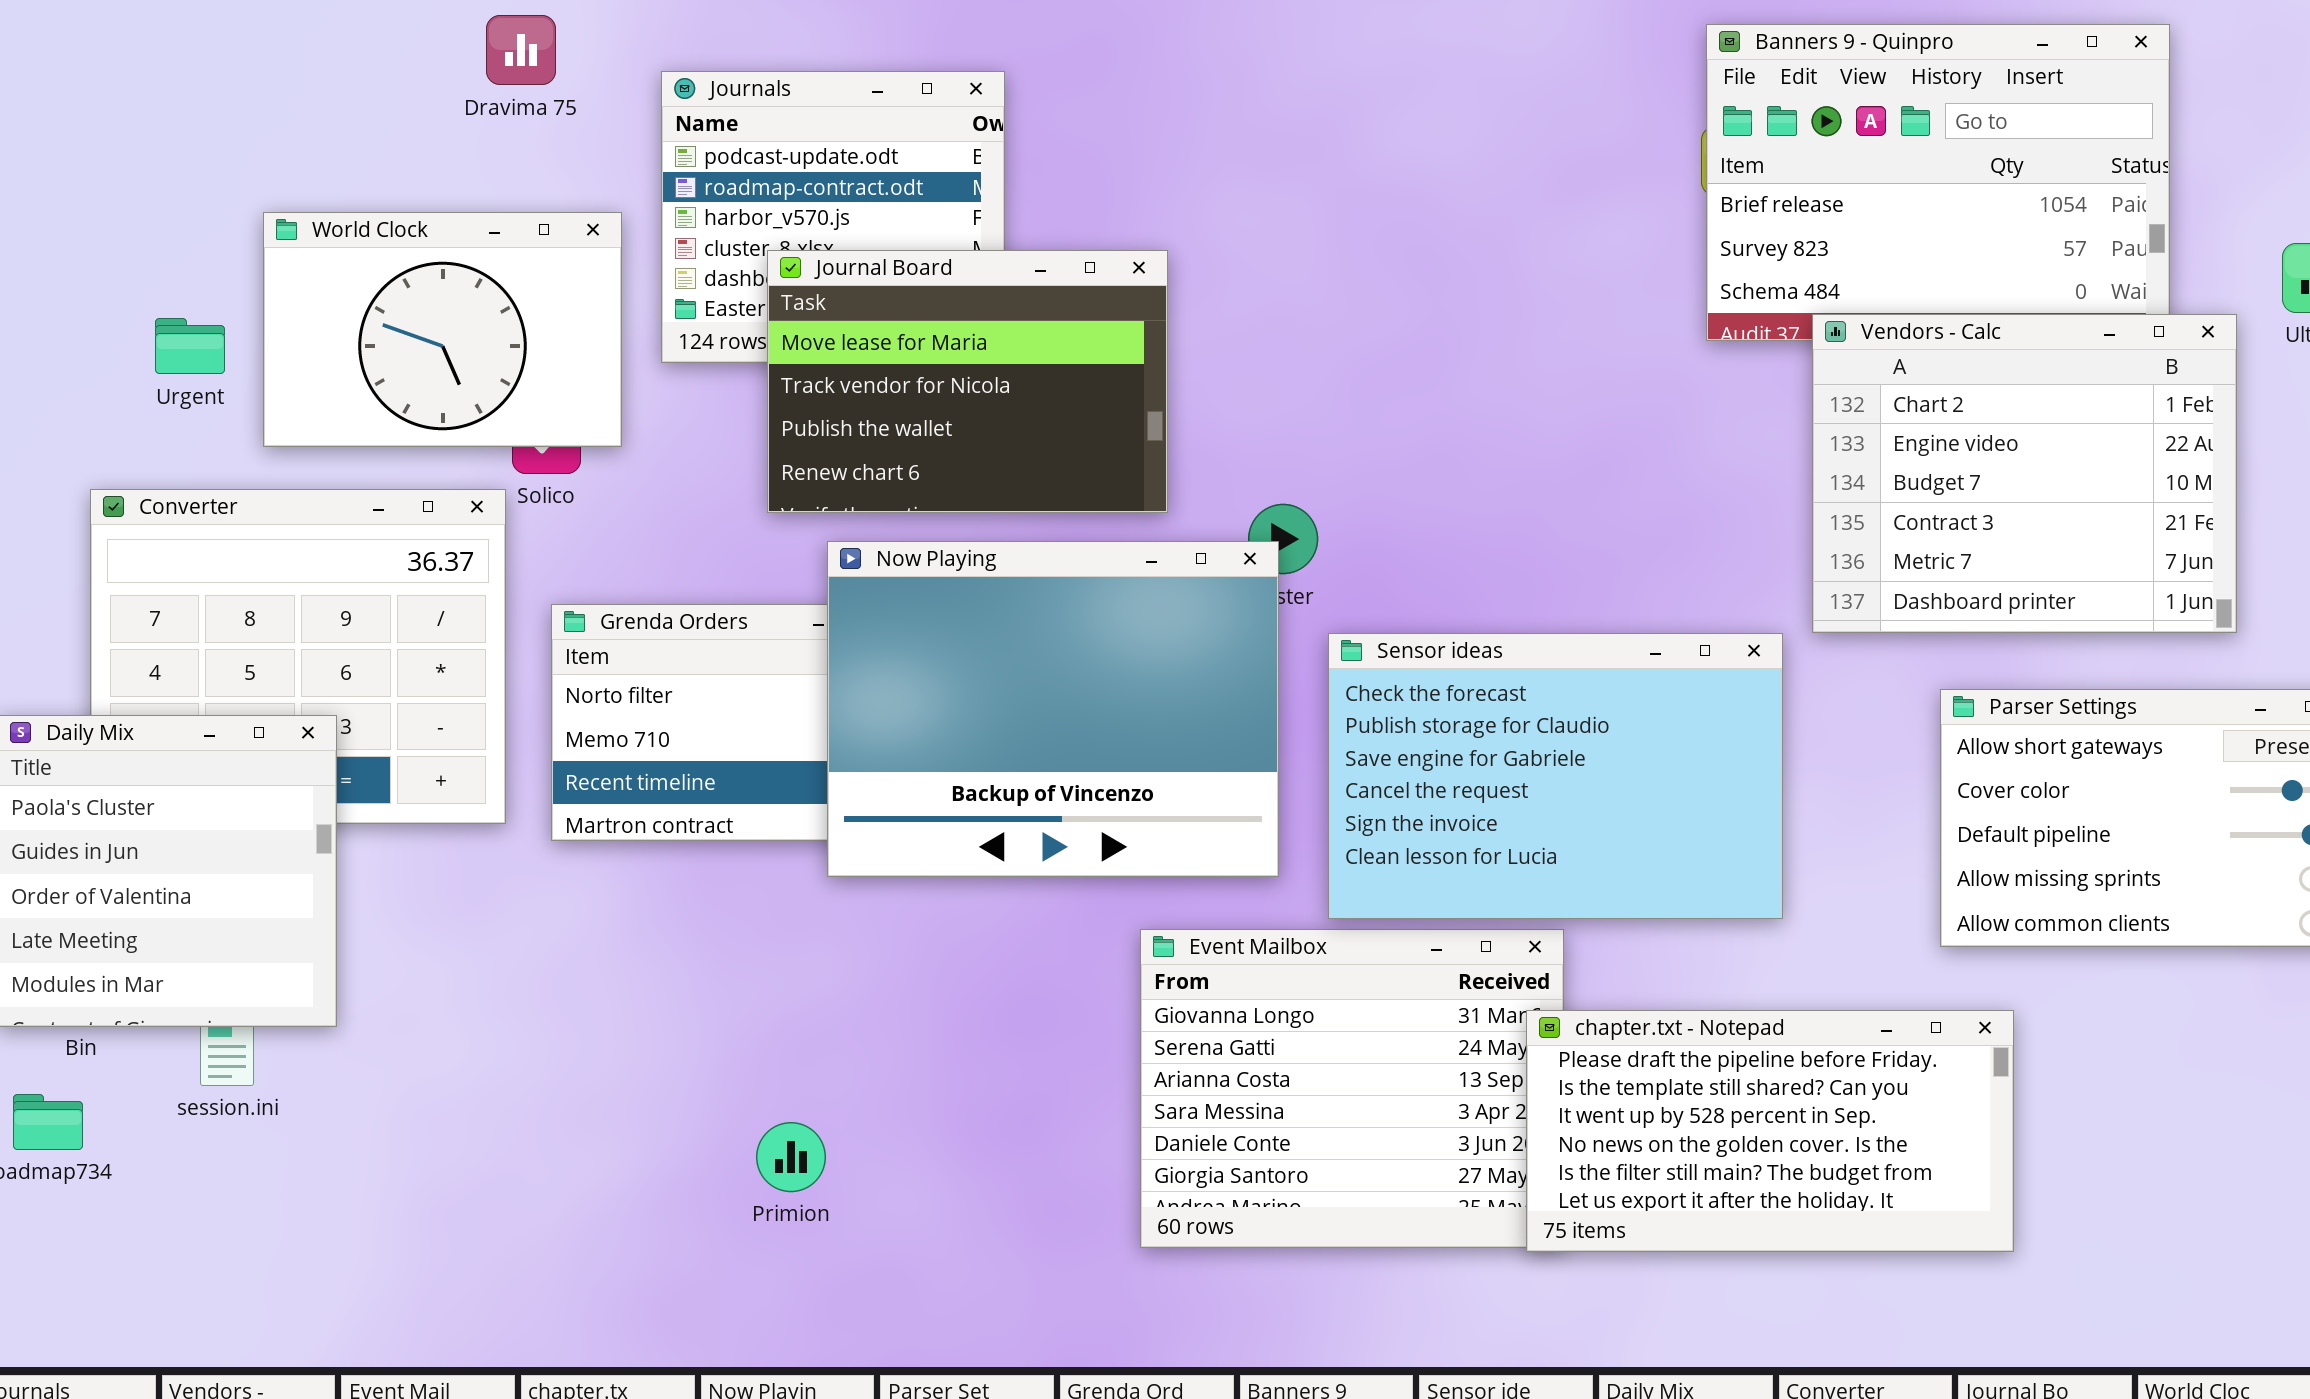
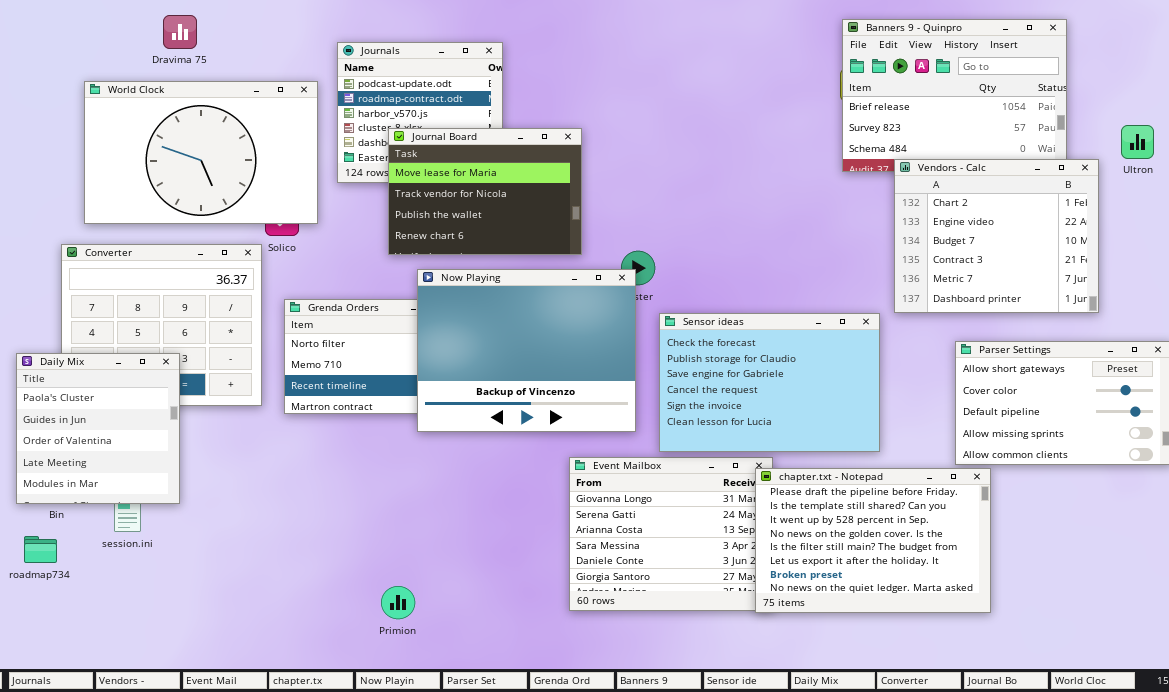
Dravima 75: [486,15,556,85] -> [163,15,197,49], moved
World Clock: [263,212,622,447] -> [84,81,318,224], resized
chapter.txt - Notepad: [1526,1010,2014,1252] -> [755,468,991,613], resized
Primion: [756,1122,826,1192] -> [381,586,415,619], moved

